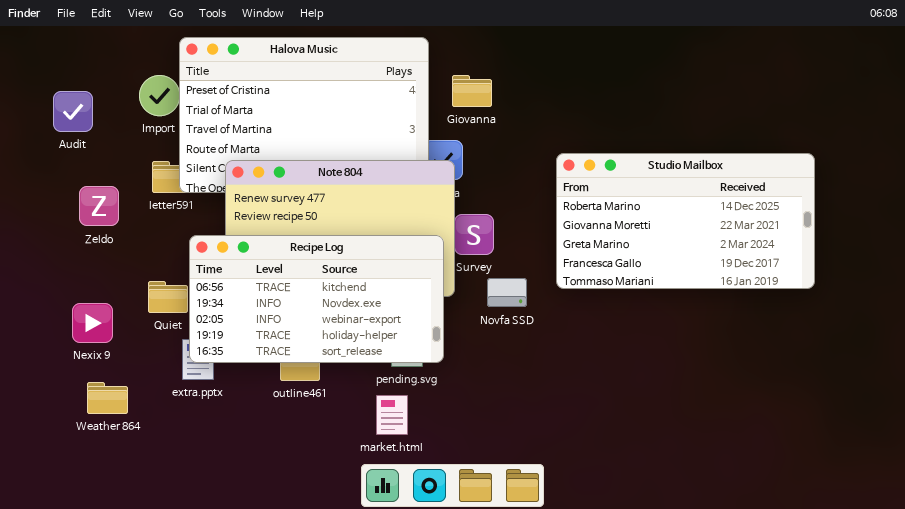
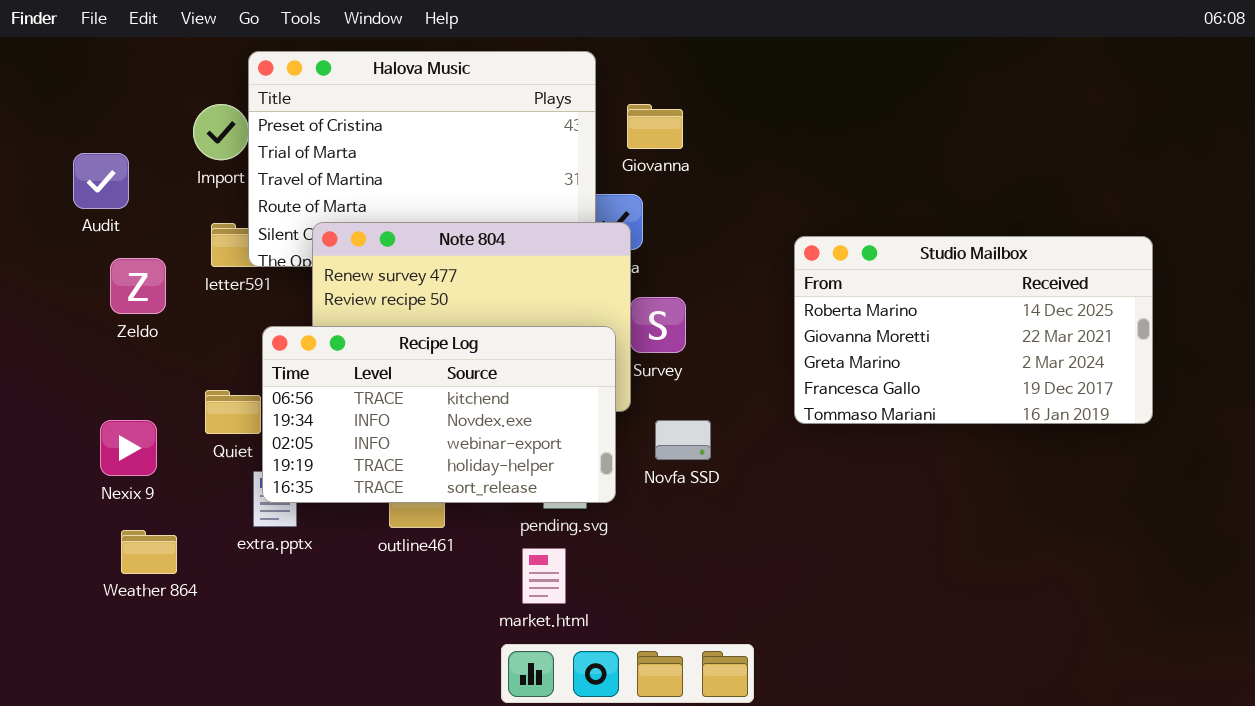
Audit: [53,91,93,132] -> [73,153,129,209], moved
Studio Mailbox: [556,153,815,289] -> [794,236,1153,424], moved
Novfa SSD: [487,278,527,307] -> [655,420,711,460], moved

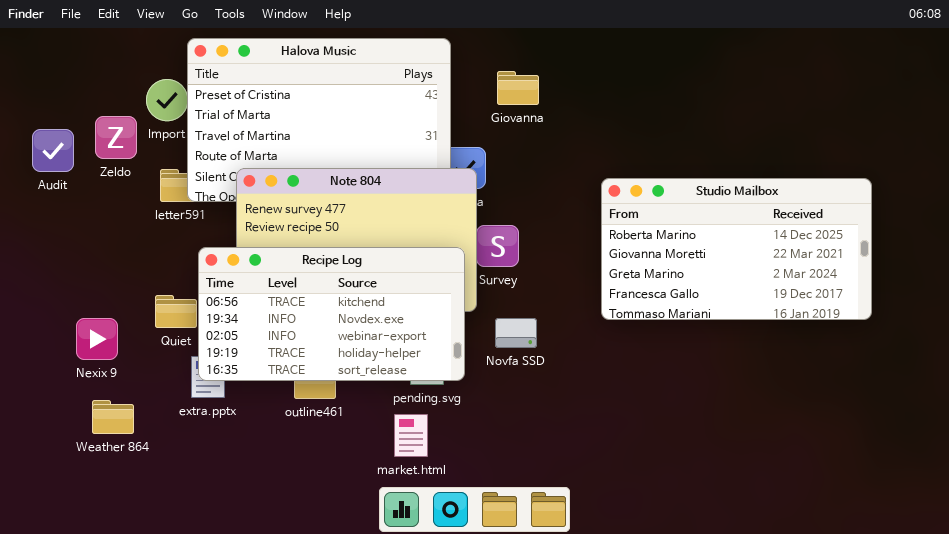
Giovanna: [627,104,683,149] -> [497,71,539,105], moved
Audit: [73,153,129,209] -> [32,129,74,172], moved
Zeldo: [110,258,166,314] -> [95,116,137,159], moved

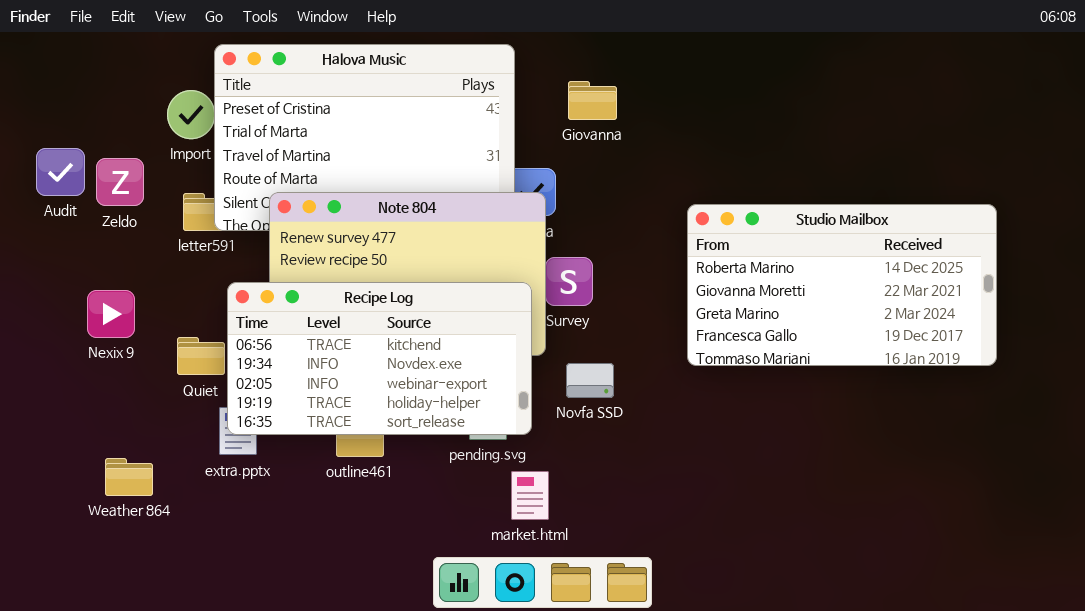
Zeldo: [95,116,137,159] -> [96,158,144,206], moved
Nexix 9: [76,318,118,360] -> [87,290,135,338], moved
market.html: [394,414,428,457] -> [511,471,549,520], moved

